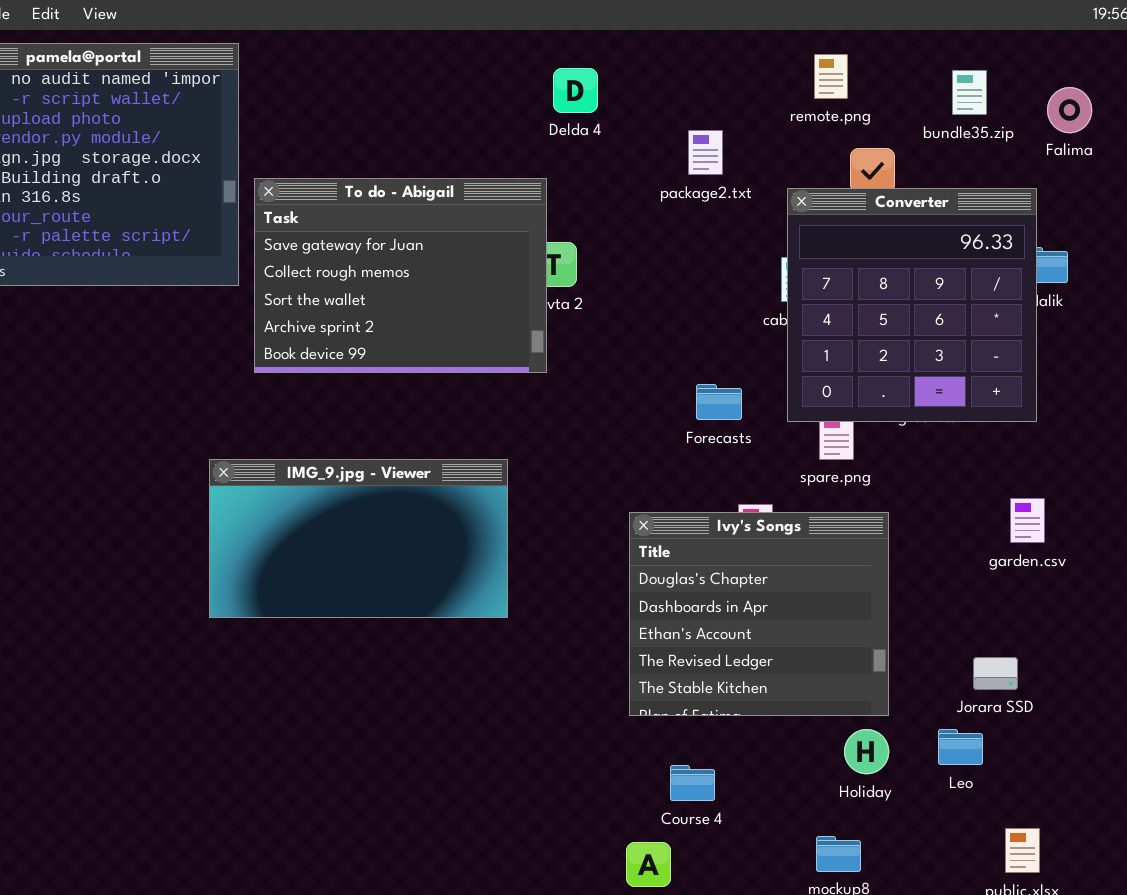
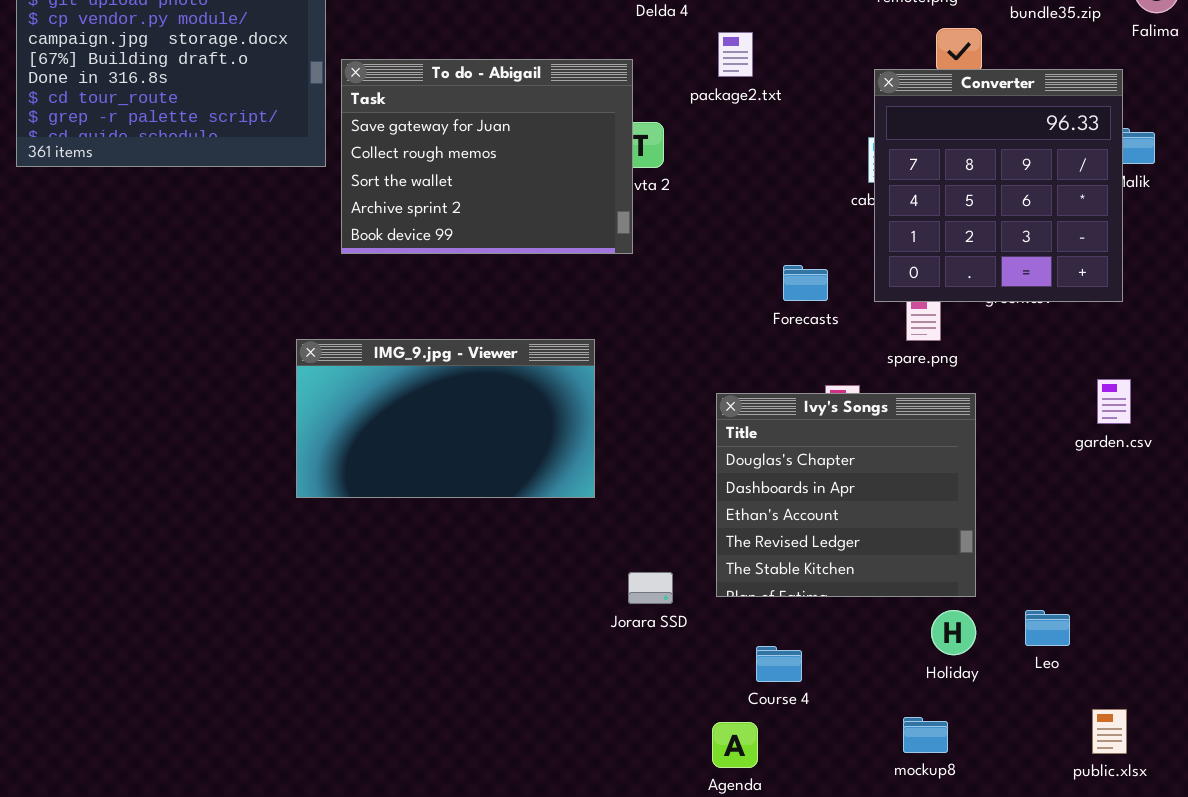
package2.txt: [688,130,723,175] -> [718,32,753,77], moved
Jorara SSD: [973,657,1018,690] -> [628,572,673,604], moved

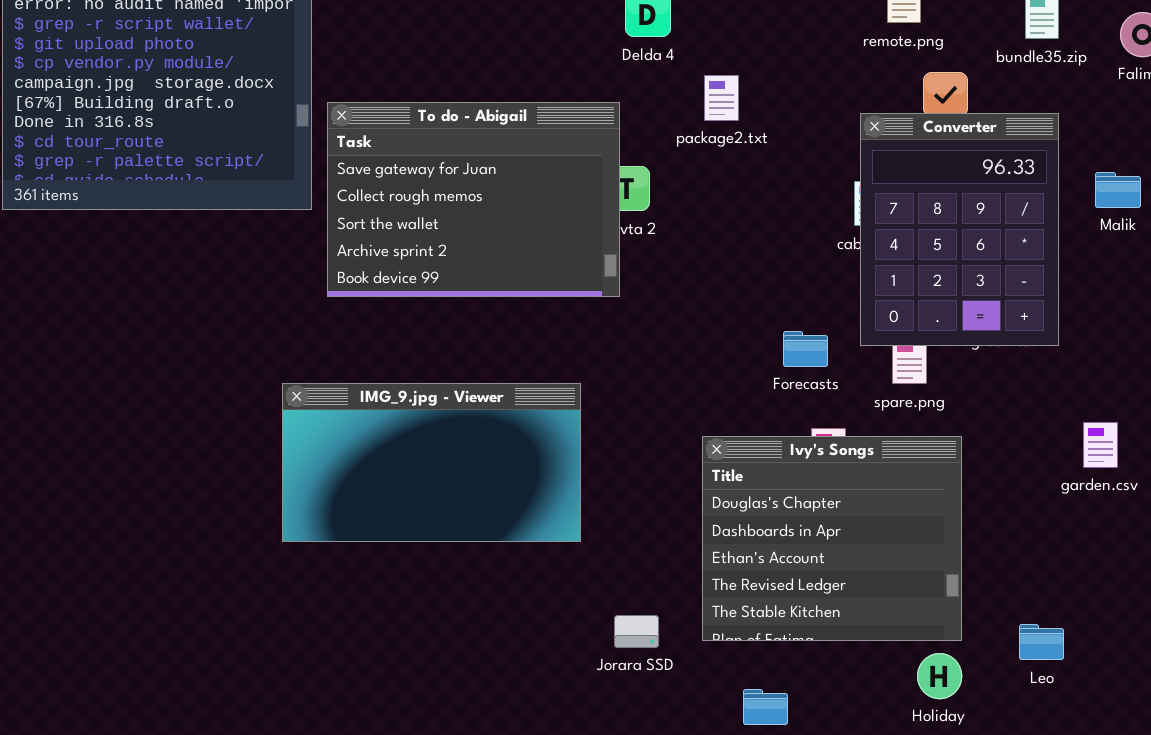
Converter: [874,69,1123,302] -> [860,113,1059,346], resized
Forecasts: [783,265,828,301] -> [783,331,828,367], moved
Leo: [1025,610,1070,646] -> [1019,624,1064,660], moved

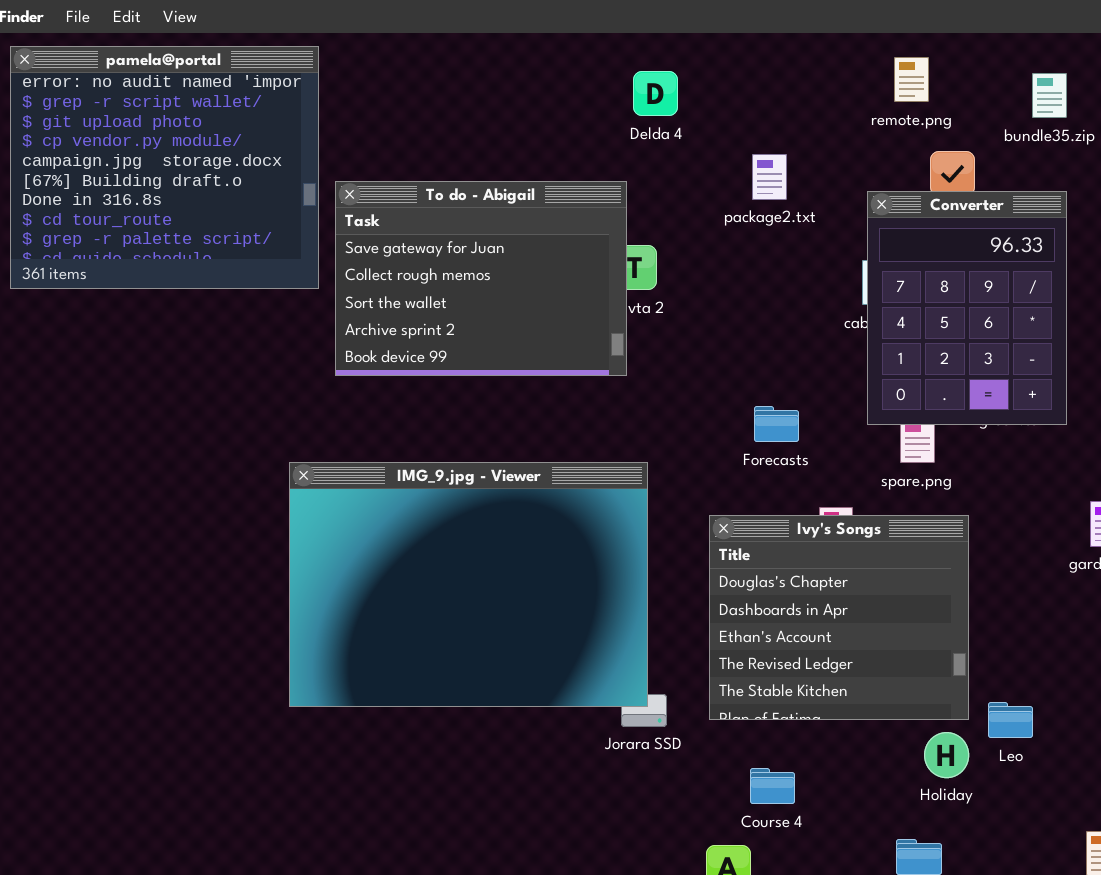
package2.txt: [704,75,739,121] -> [752,154,787,200], moved
Forecasts: [783,331,828,367] -> [754,406,799,442], moved
IMG_9.jpg - Viewer: [282,383,581,542] -> [289,462,648,707], resized
Leo: [1019,624,1064,660] -> [988,702,1033,738], moved

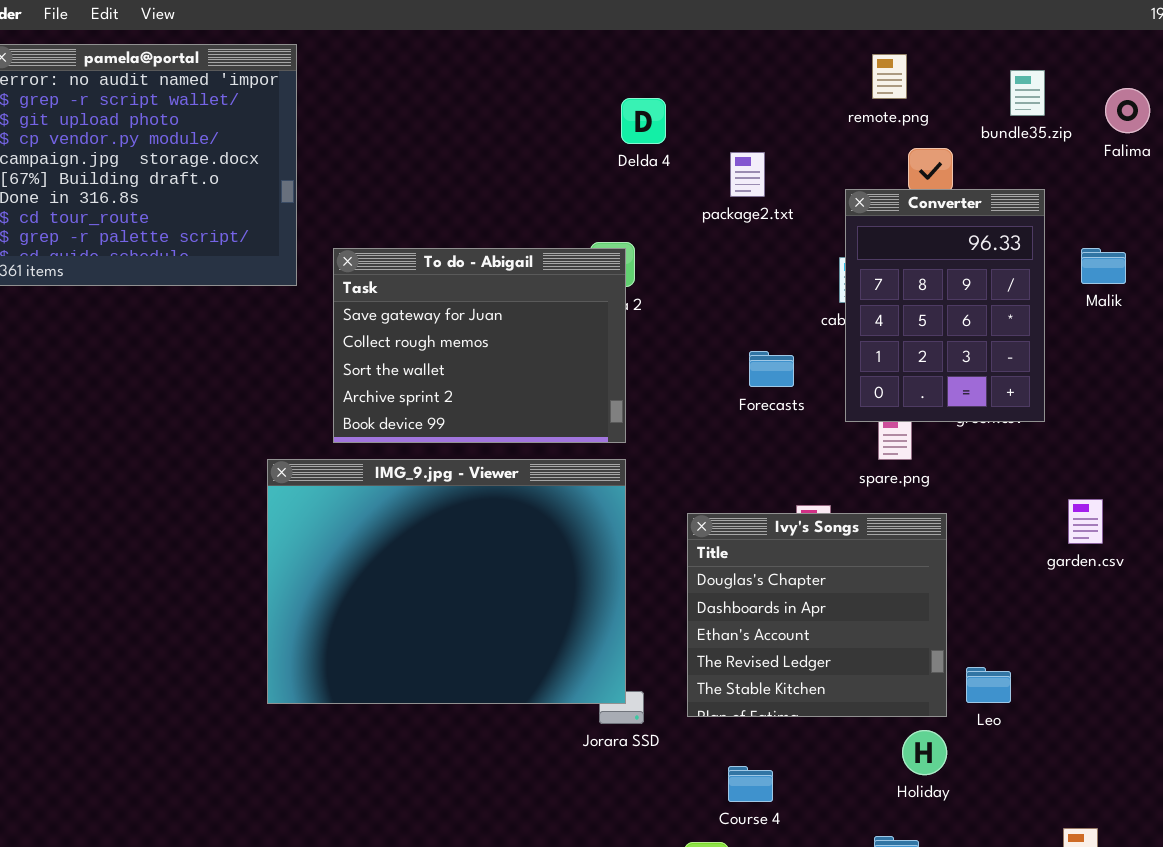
Delda 4: [633,71,678,116] -> [621,98,666,144], moved
To do - Abigail: [335,181,627,376] -> [333,248,626,443], moved
Forecasts: [754,406,799,442] -> [749,351,794,387], moved
Leo: [988,702,1033,738] -> [966,667,1011,703], moved

